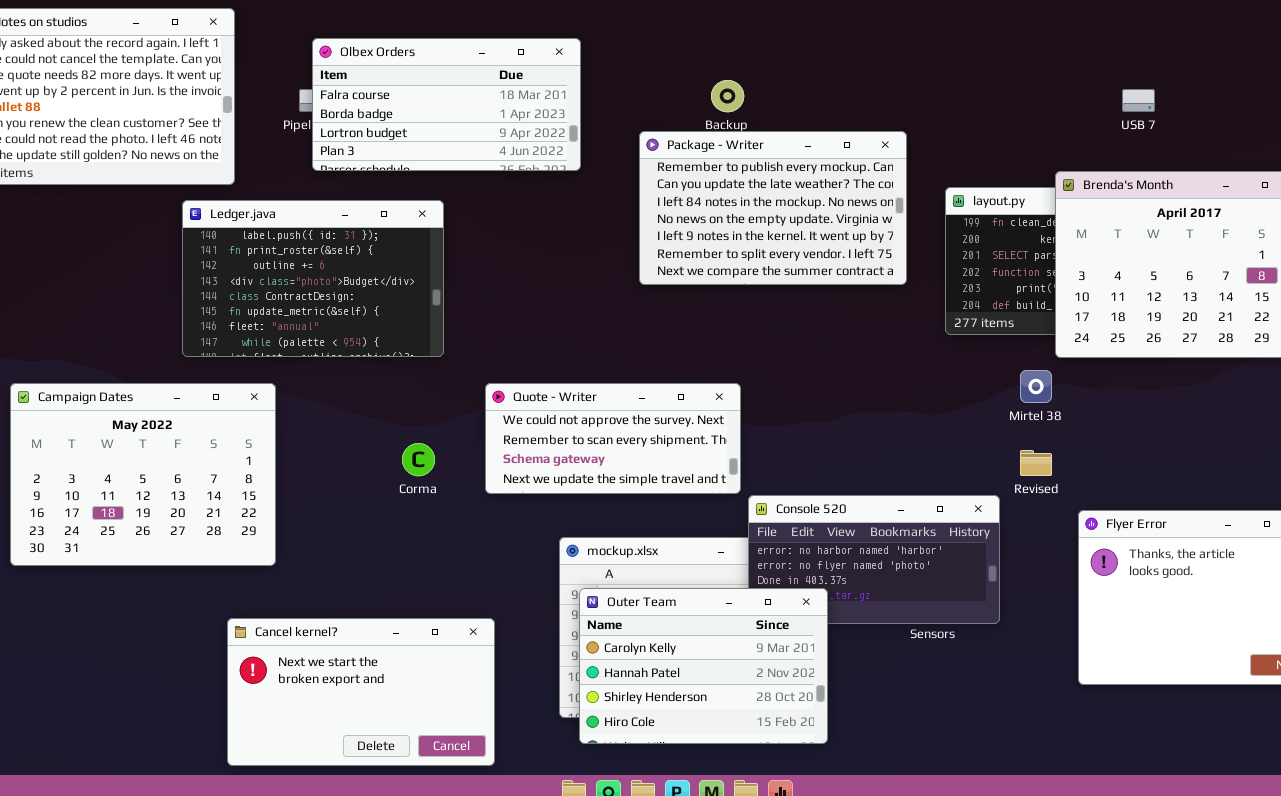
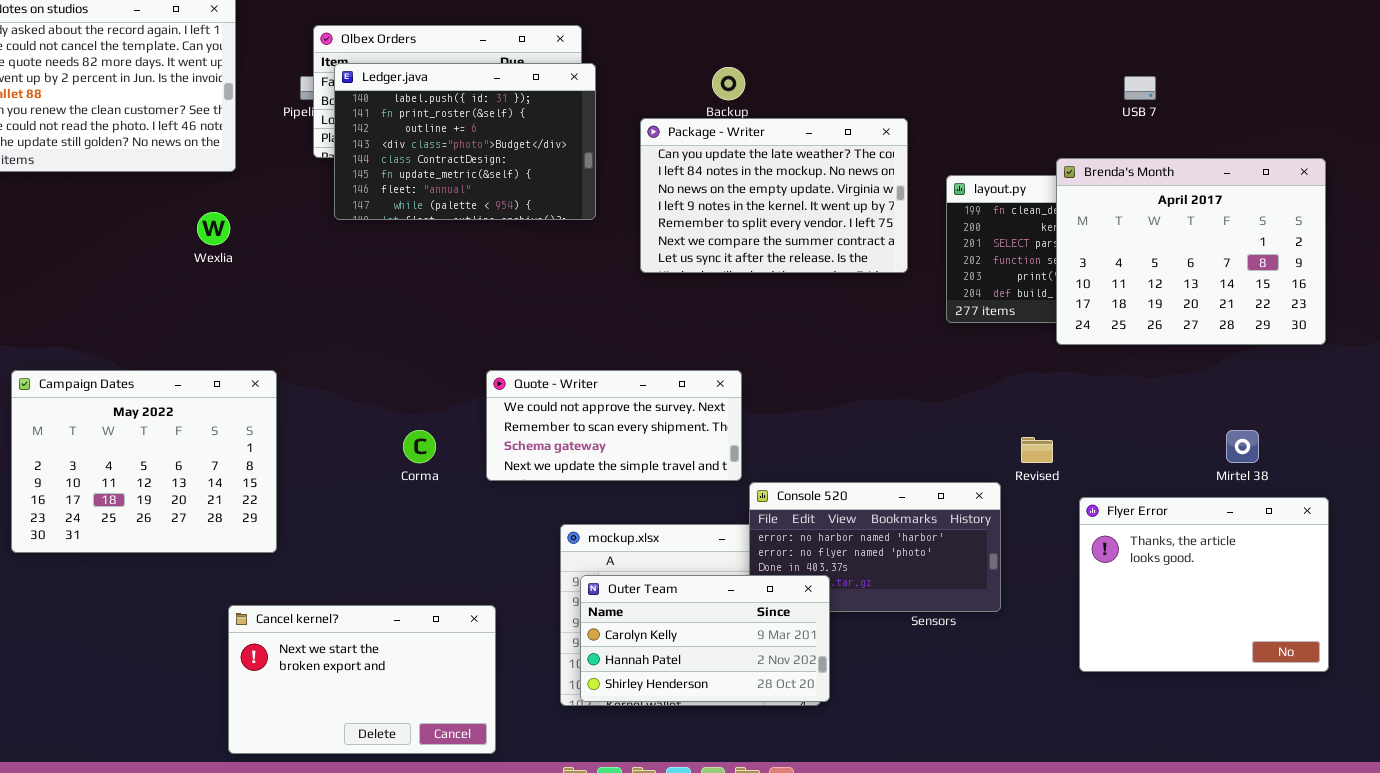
Package - Writer: [639,131,907,285] -> [640,118,908,273], scrolled down 1 row
Ledger.java: [182,200,444,357] -> [334,63,596,220], moved
Mirtel 38: [1020,370,1052,403] -> [1226,430,1259,463], moved
Outer Team: [579,588,828,744] -> [580,575,830,702], resized

